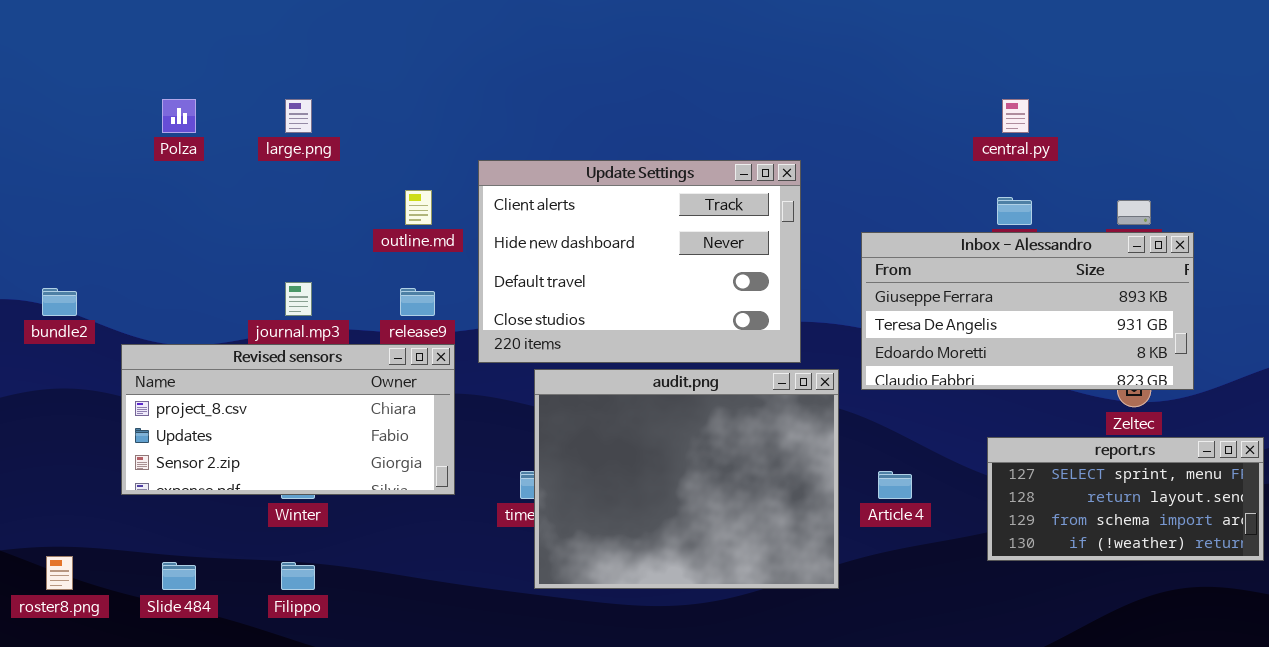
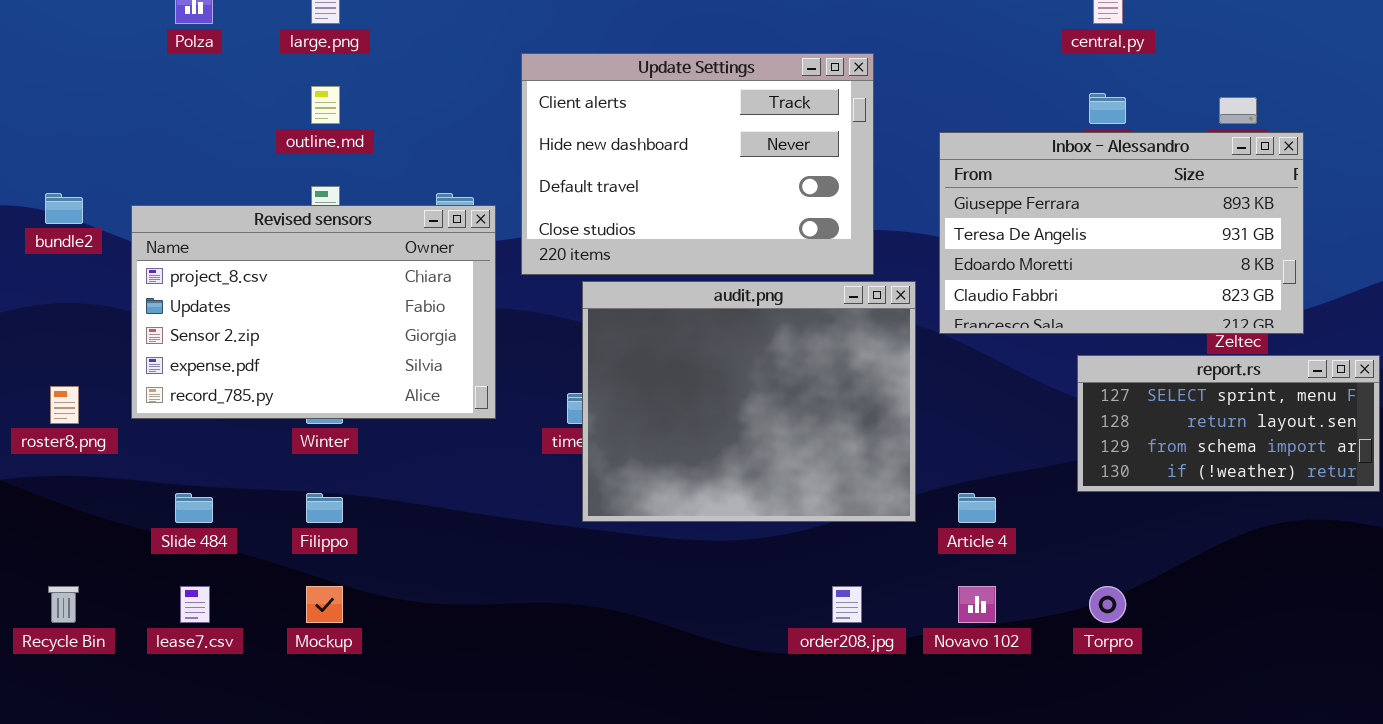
outline.md: [405,190,432,225] -> [311,86,340,124], moved
Inbox - Alessandro: [861,232,1194,390] -> [939,132,1304,334], resized
Revised sensors: [121,344,455,495] -> [131,205,496,419], resized
Article 4: [878,471,912,499] -> [958,493,996,523], moved
roster8.png: [46,556,73,590] -> [50,386,79,424], moved

